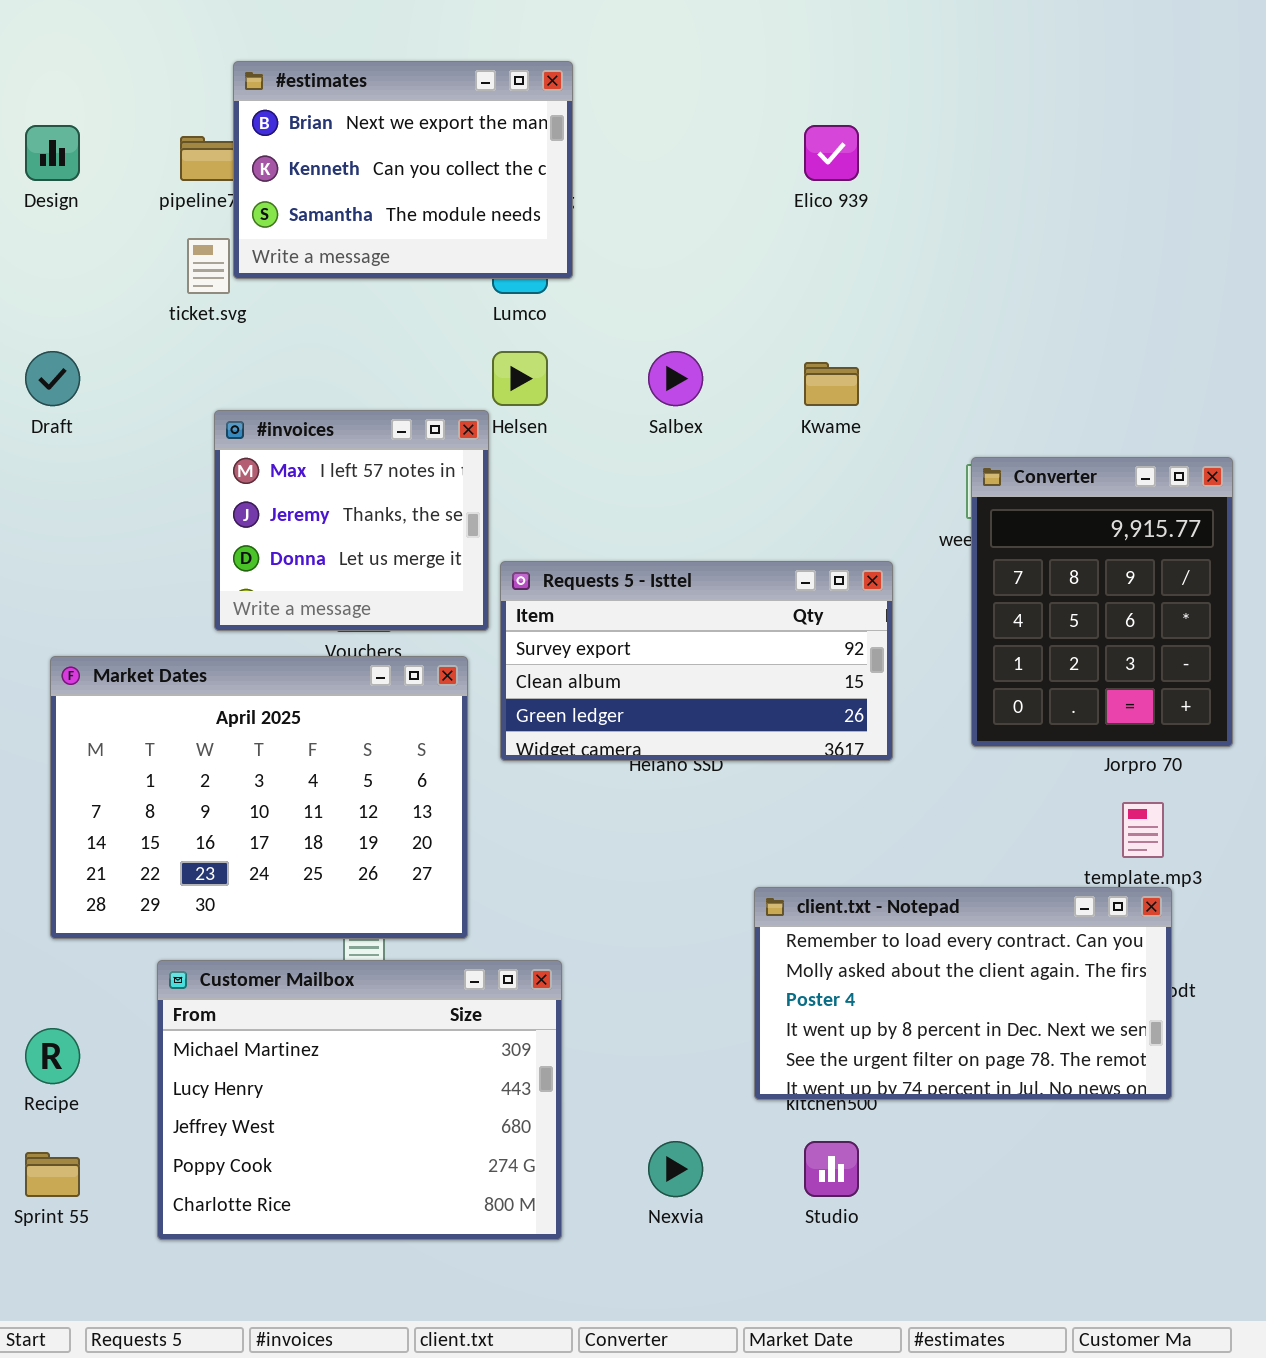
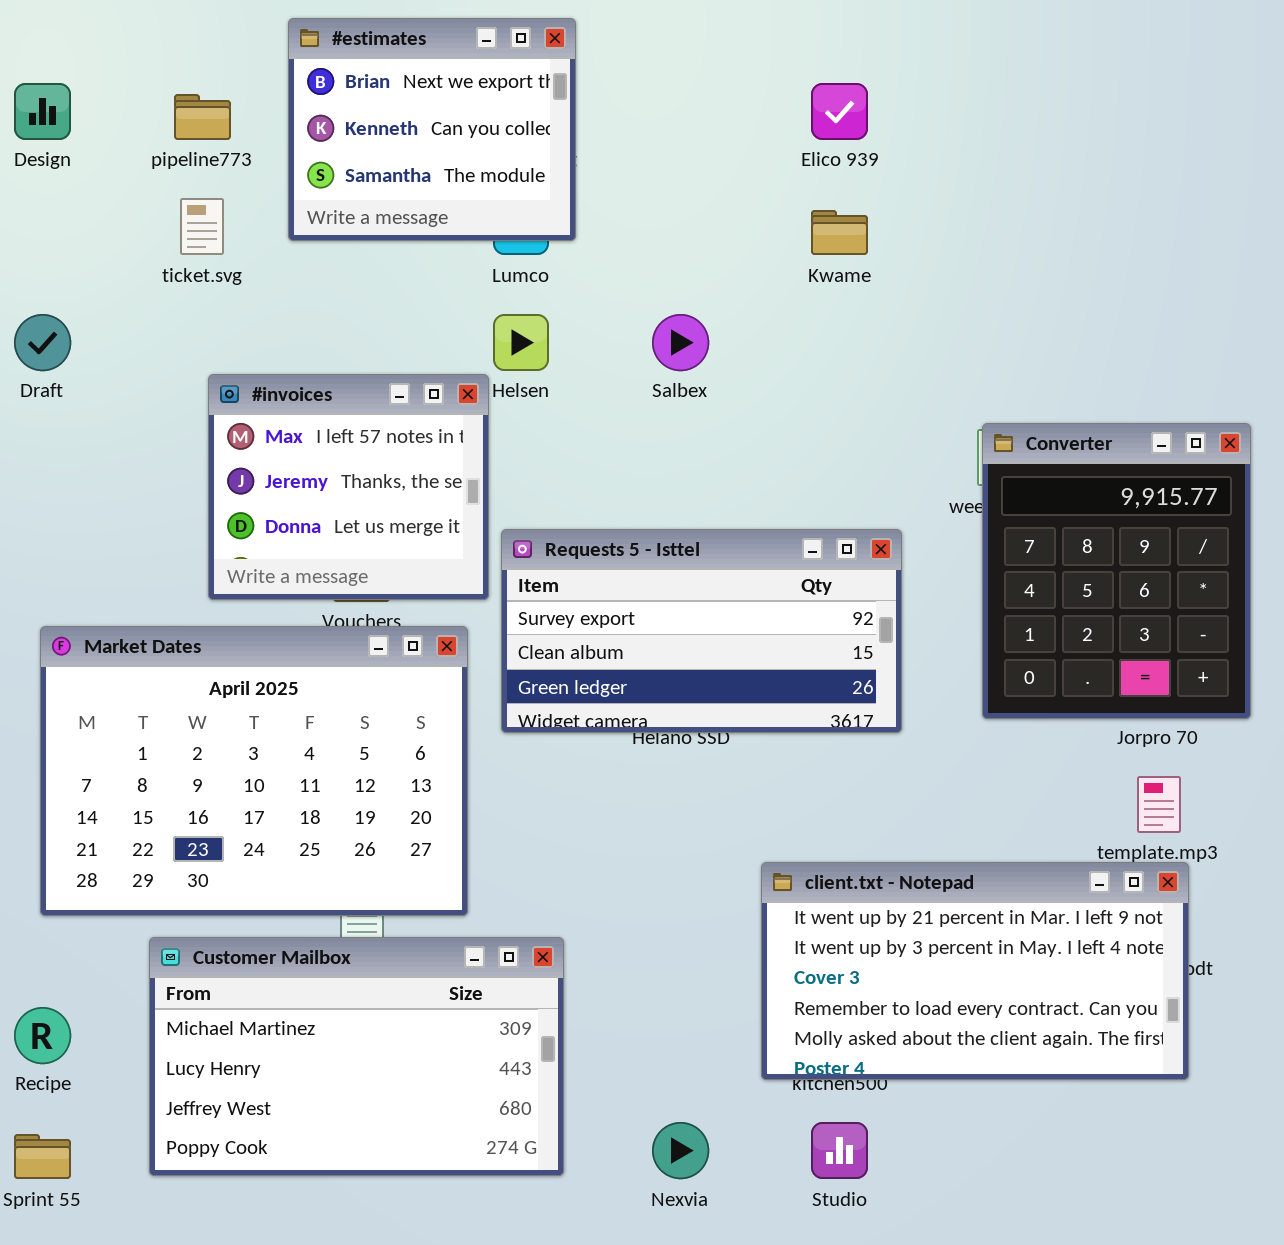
#estimates: [233,61,573,279] -> [288,18,576,241], resized
Kwame: [804,362,859,406] -> [811,210,868,255], moved
client.txt - Notepad: [754,887,1172,1100] -> [761,862,1189,1080], scrolled up 3 rows
Customer Mailbox: [157,960,562,1240] -> [149,937,564,1176], resized

